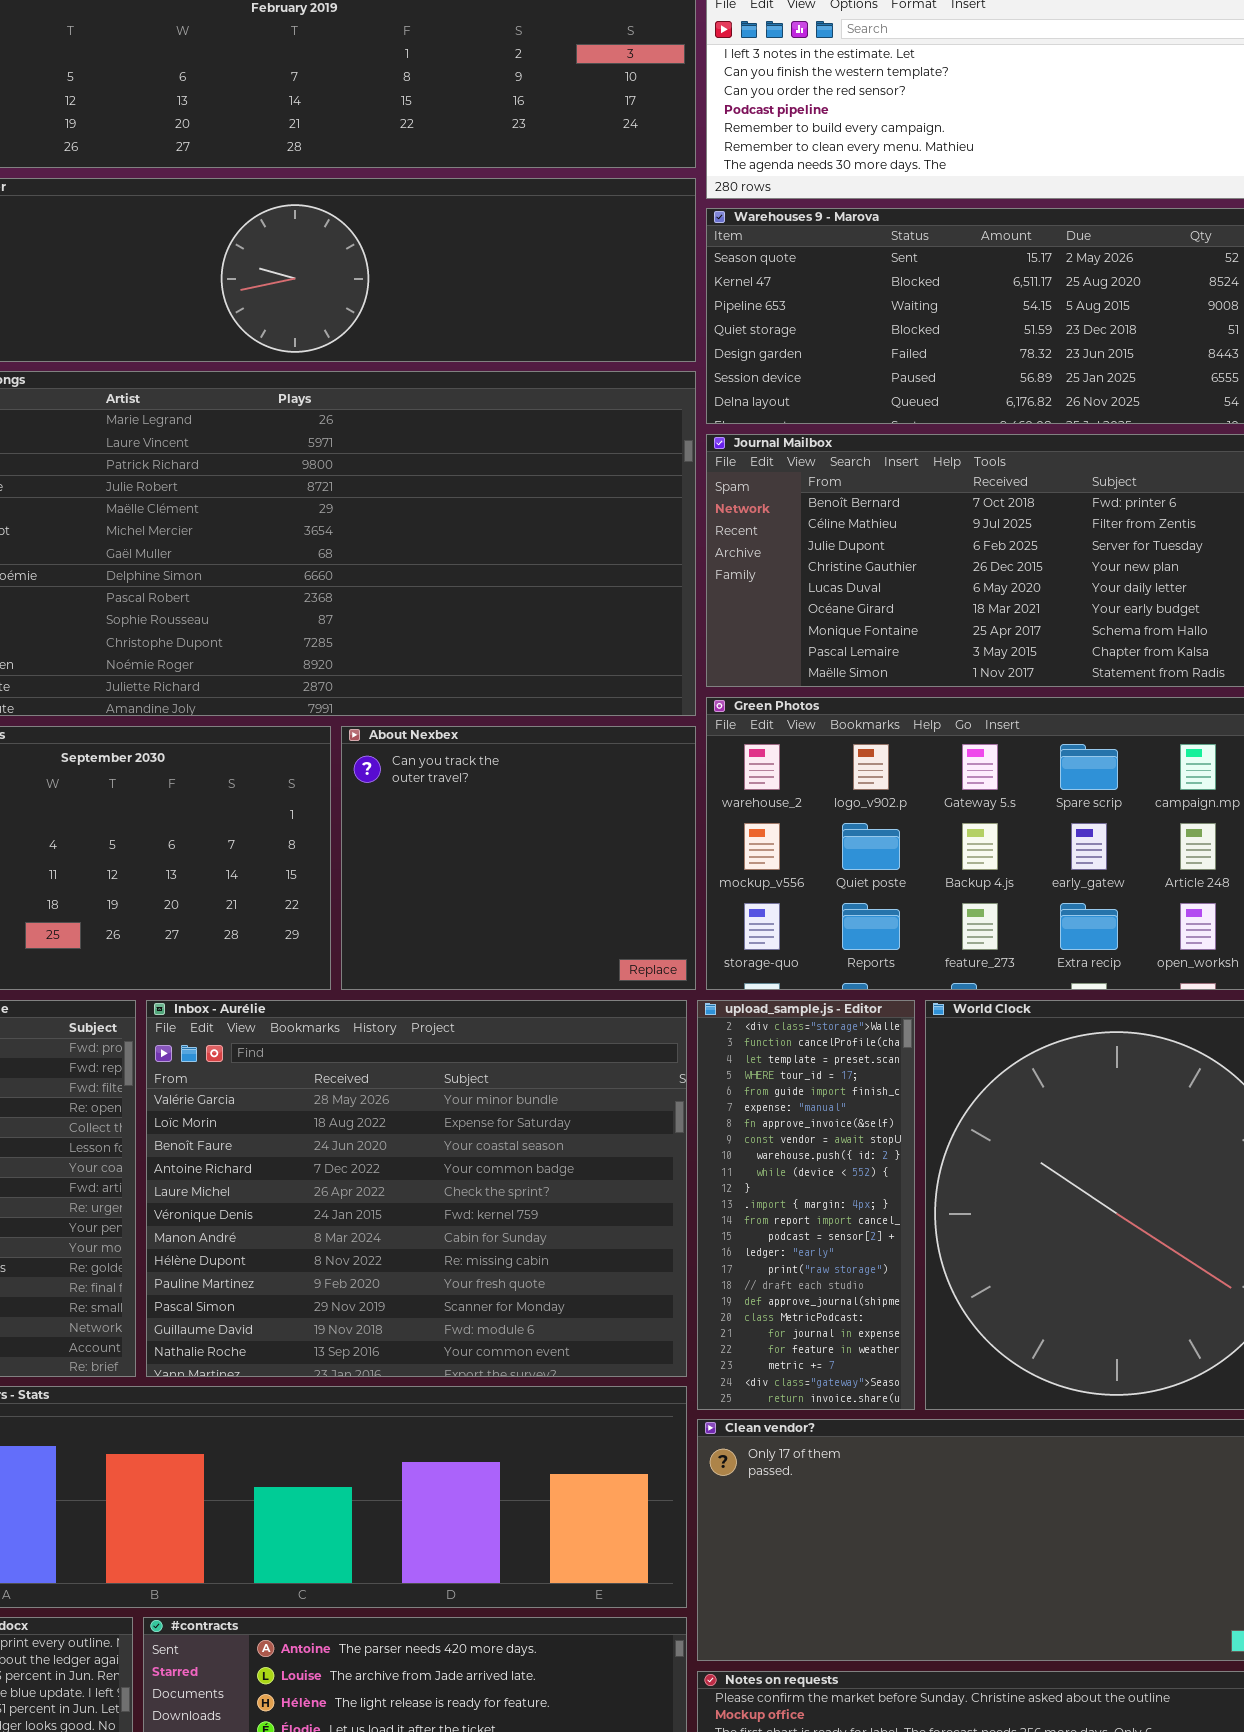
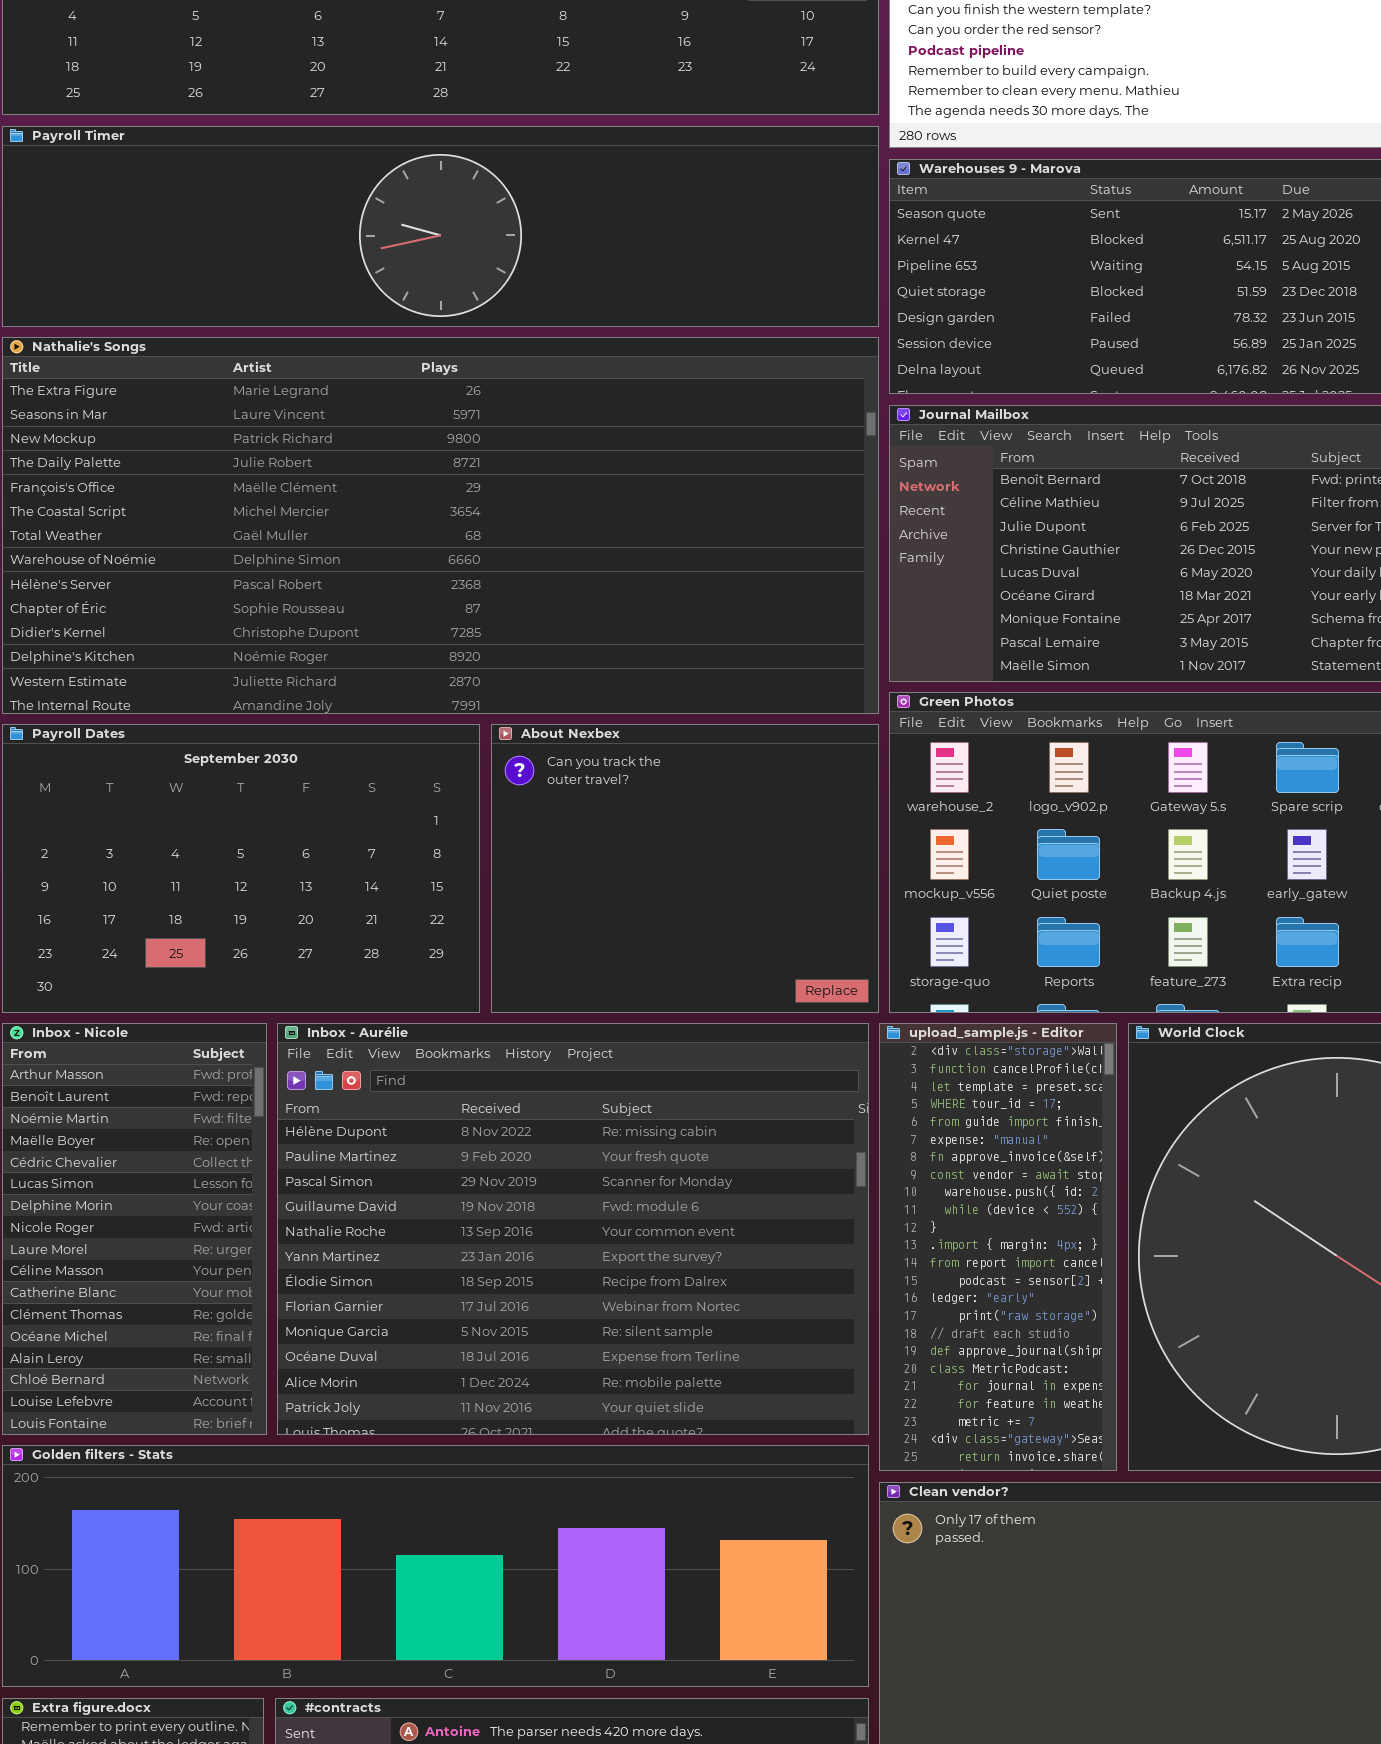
Inbox - Aurélie: [146,1000,687,1377] -> [277,1023,869,1435], scrolled down 7 rows

